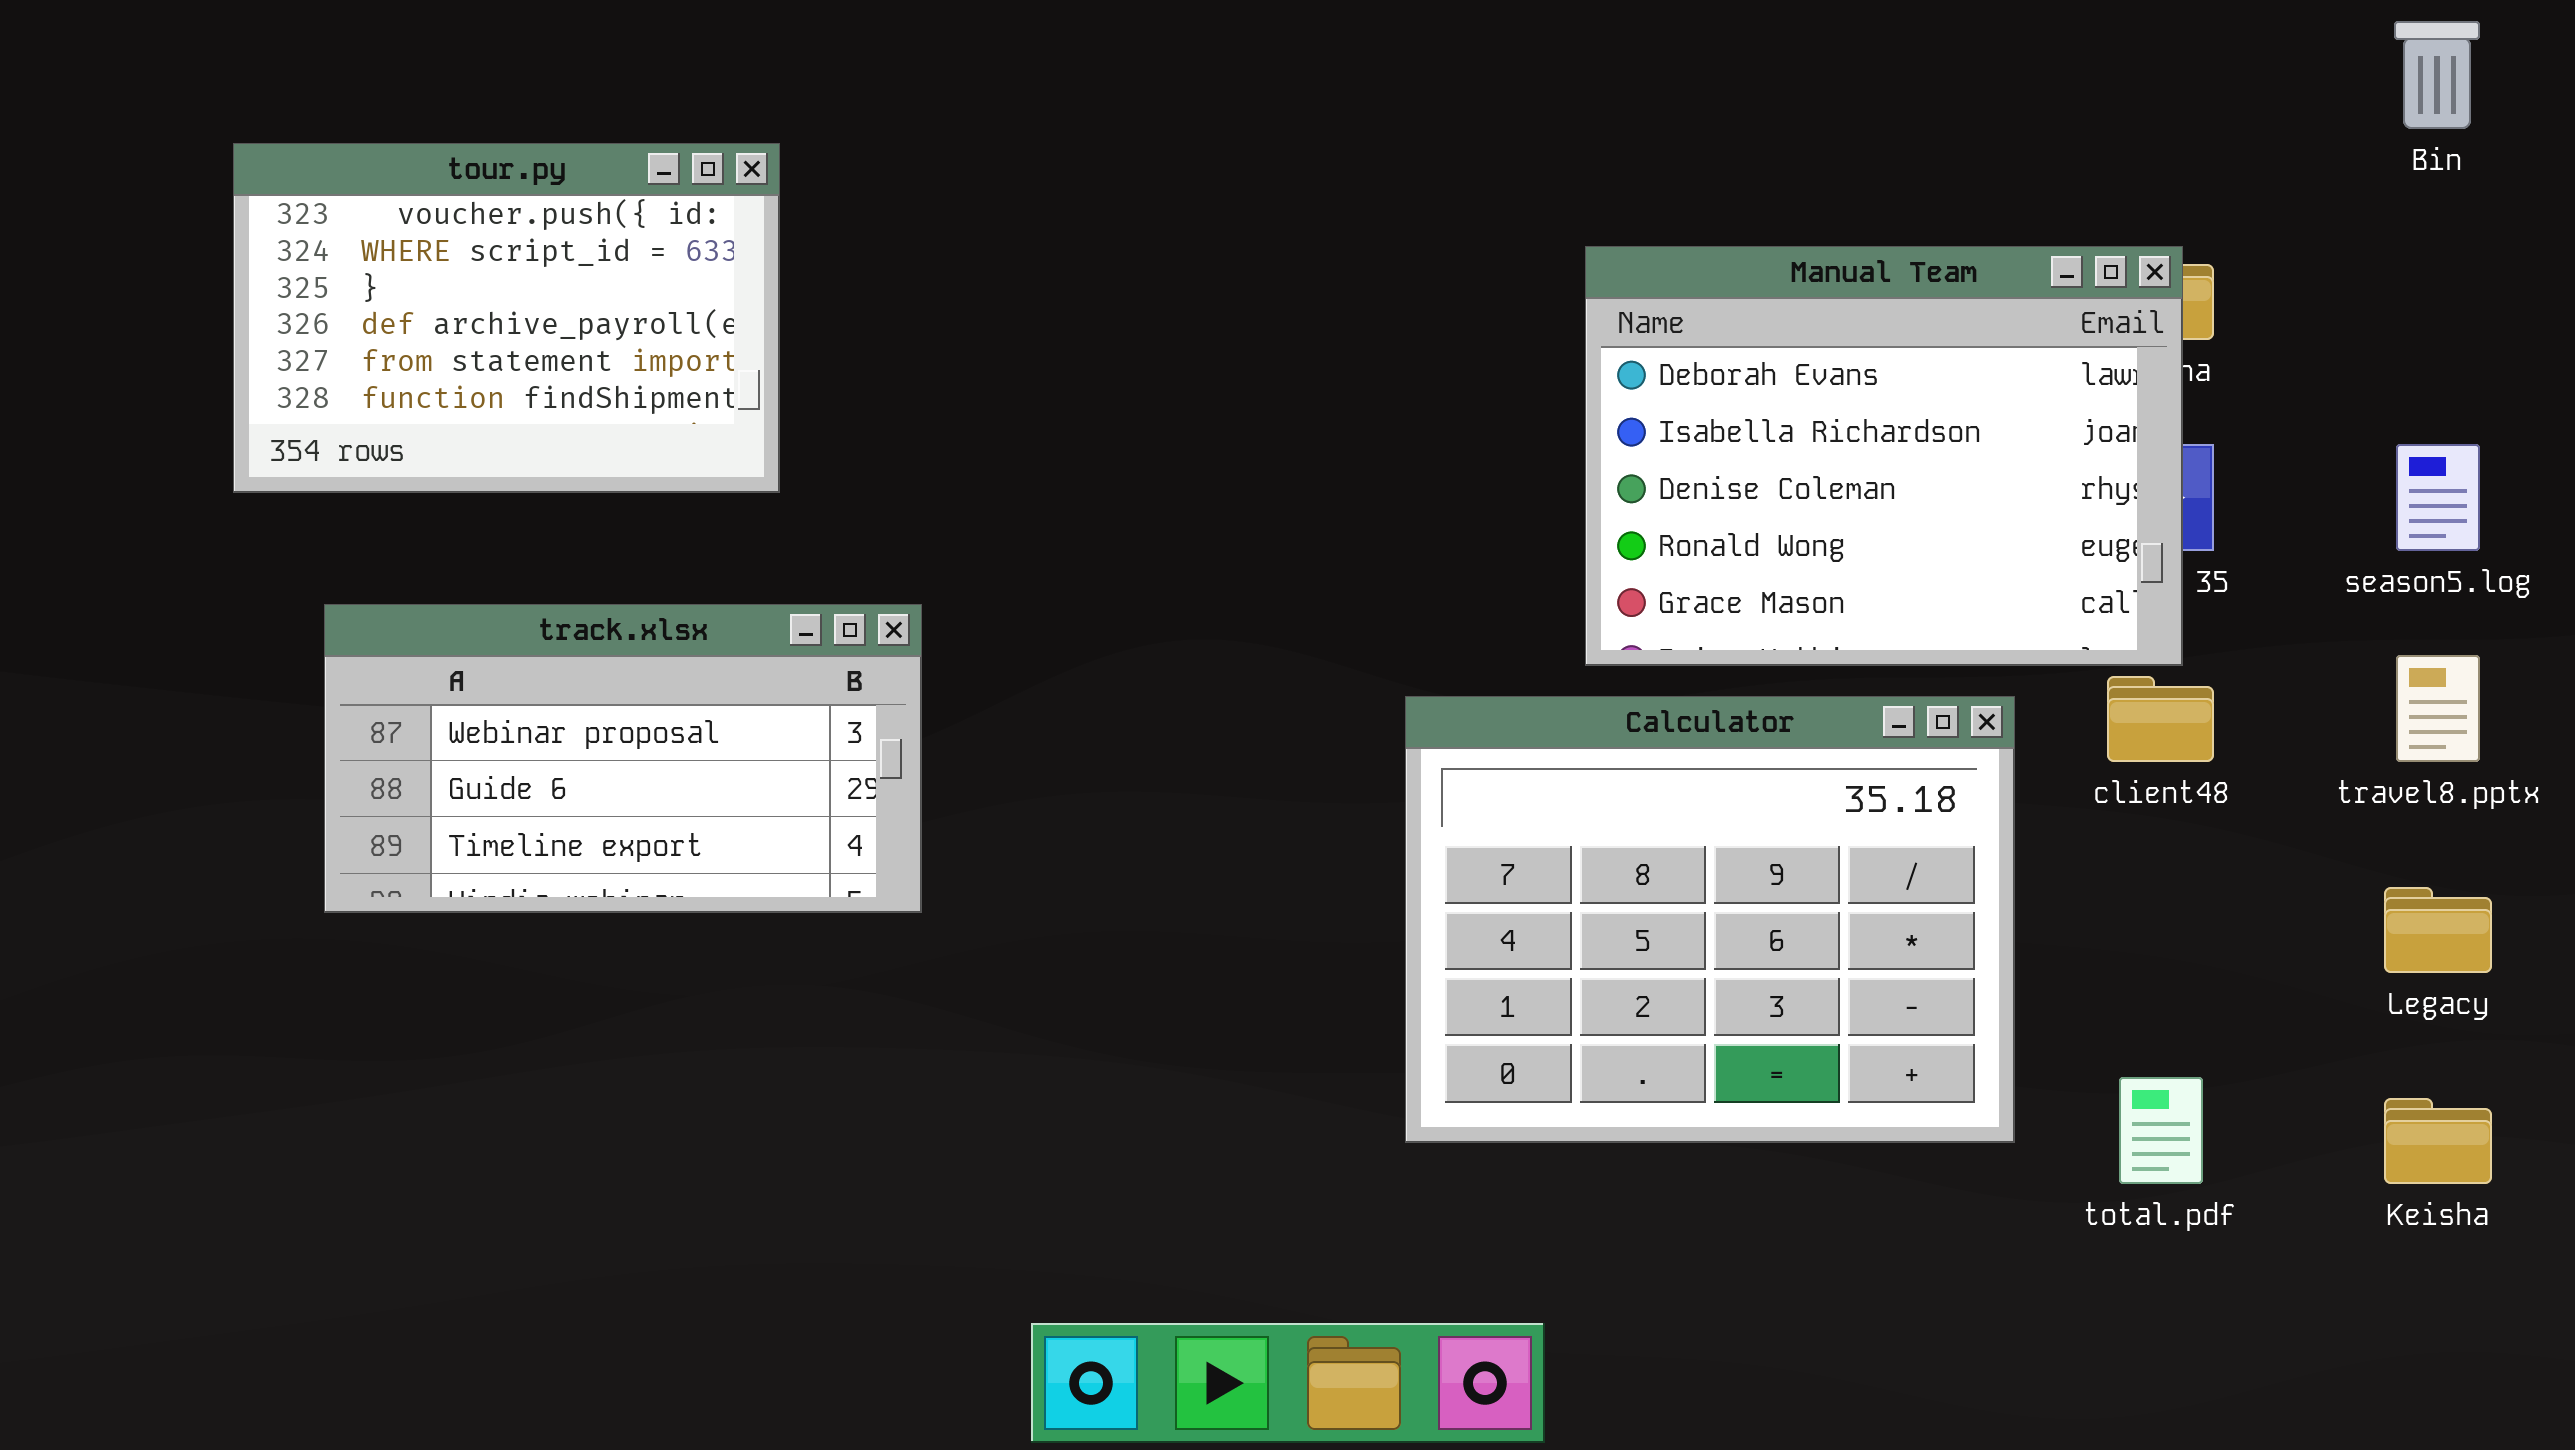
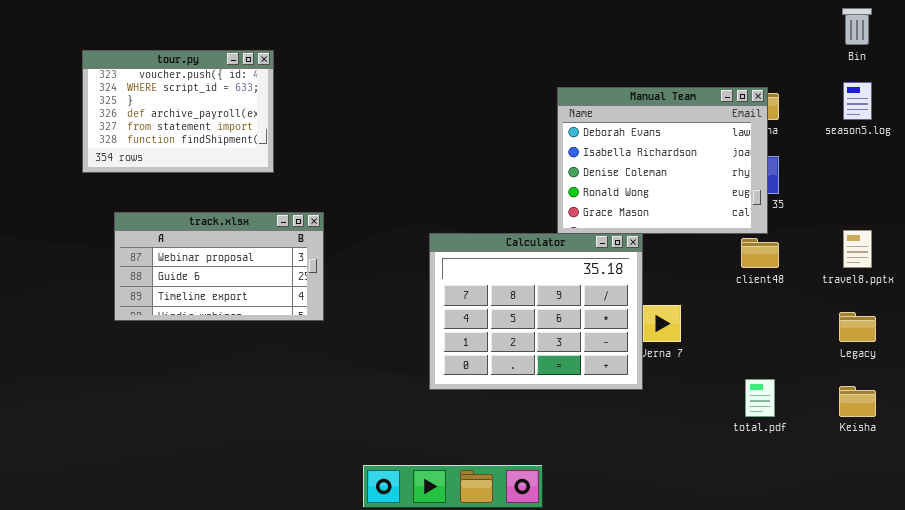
season5.log: [2396,444,2480,551] -> [843,82,872,120], moved
Calculator: [1405,696,2015,1143] -> [429,233,643,390], moved

